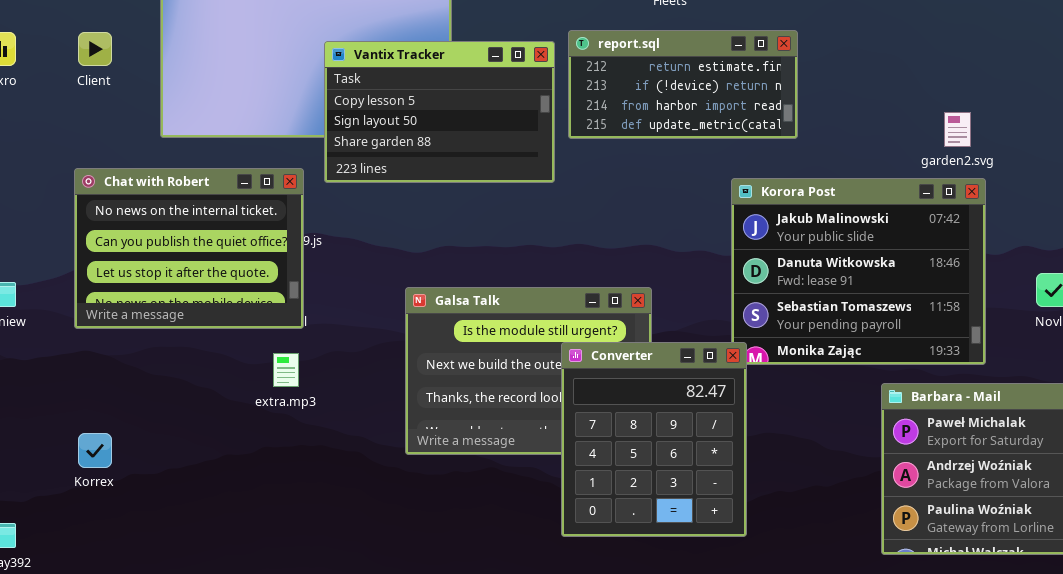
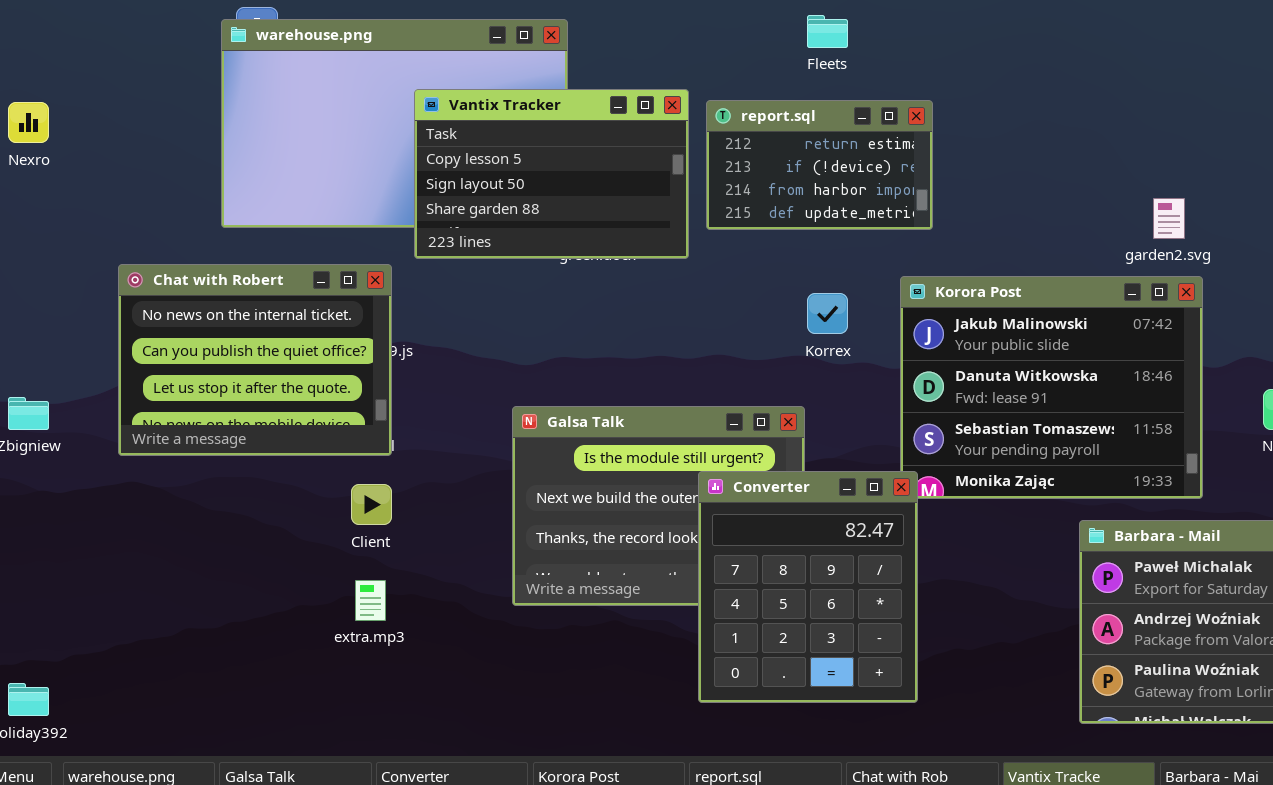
report.sql: [568,30,798,139] -> [706,100,933,230], resized
Client: [78,32,112,66] -> [351,484,392,525], moved
Vantix Tracker: [324,41,555,183] -> [414,89,689,259], moved
extra.mp3: [273,353,299,387] -> [355,580,386,621], moved
Korrex: [78,433,112,468] -> [807,293,848,334], moved

